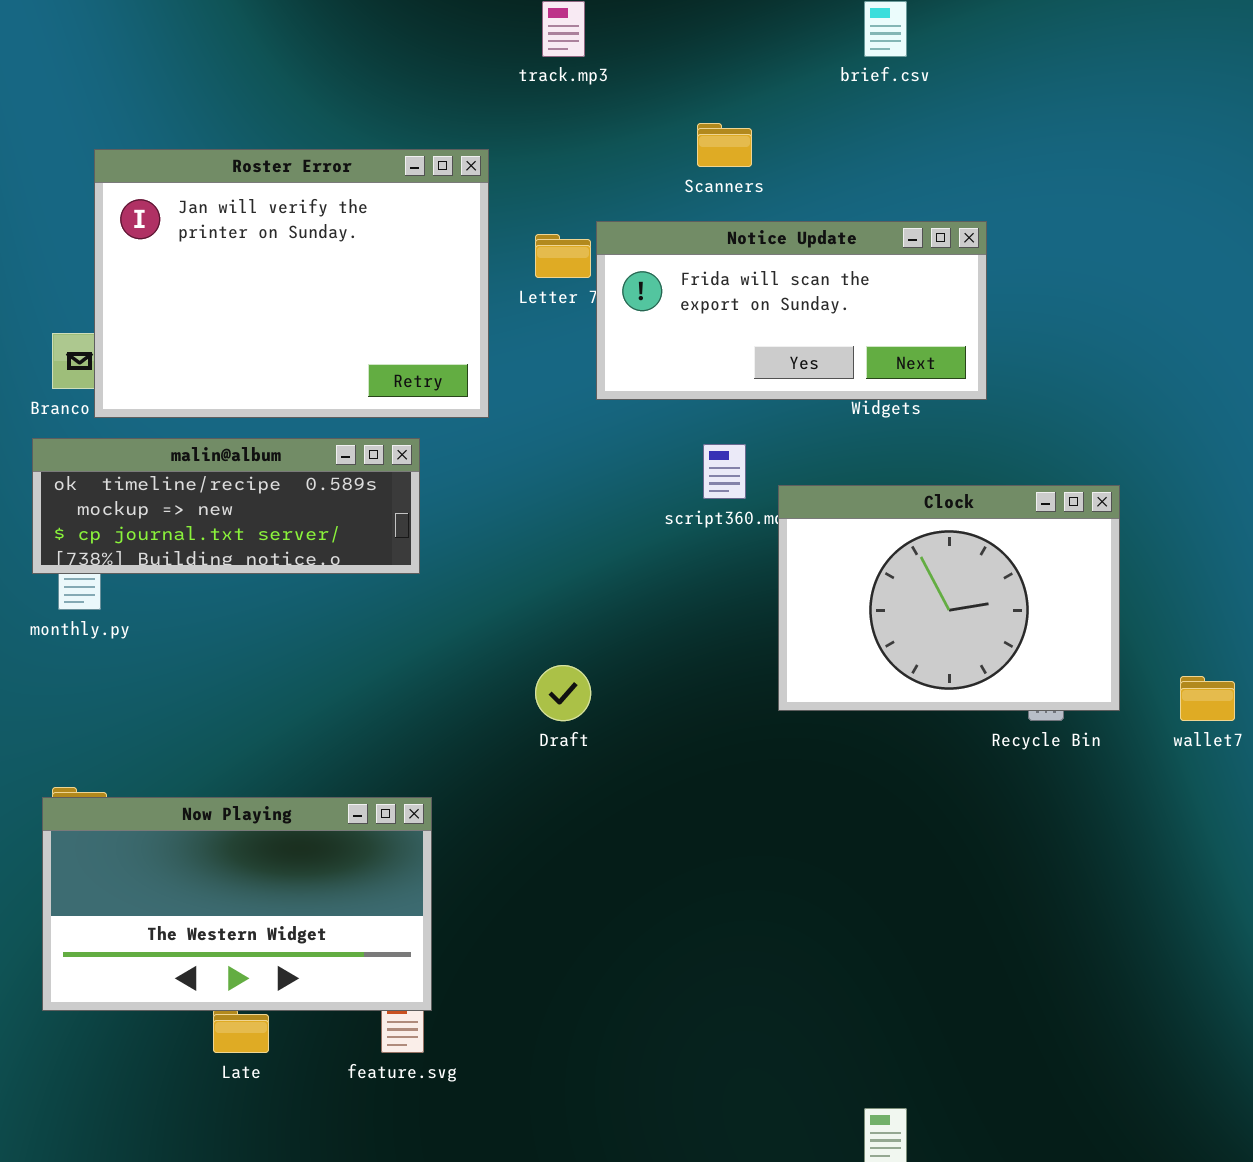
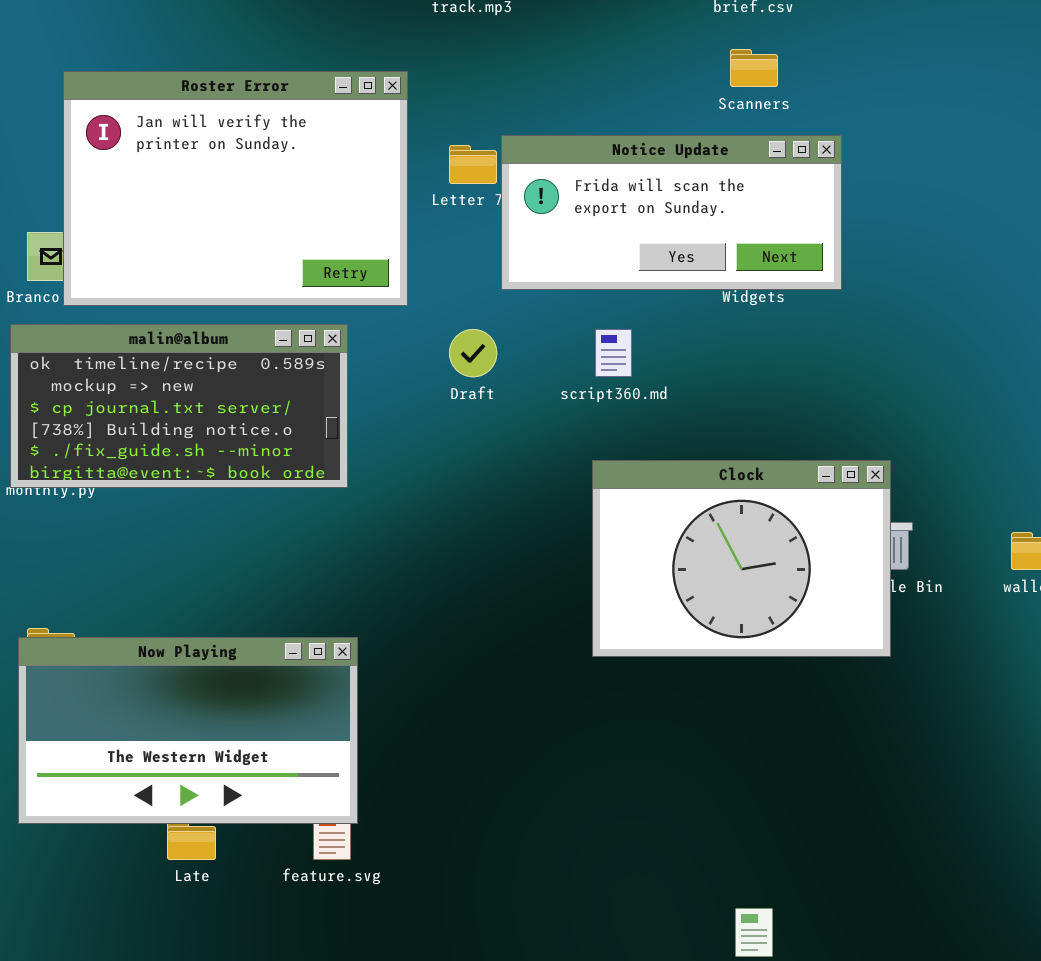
Scanners: [697,123,752,167] -> [730,49,778,87], moved
malin@album: [32,438,420,574] -> [10,324,348,488], resized
Clock: [778,485,1120,711] -> [592,460,891,657], moved
Draft: [535,665,591,721] -> [449,329,497,377], moved

